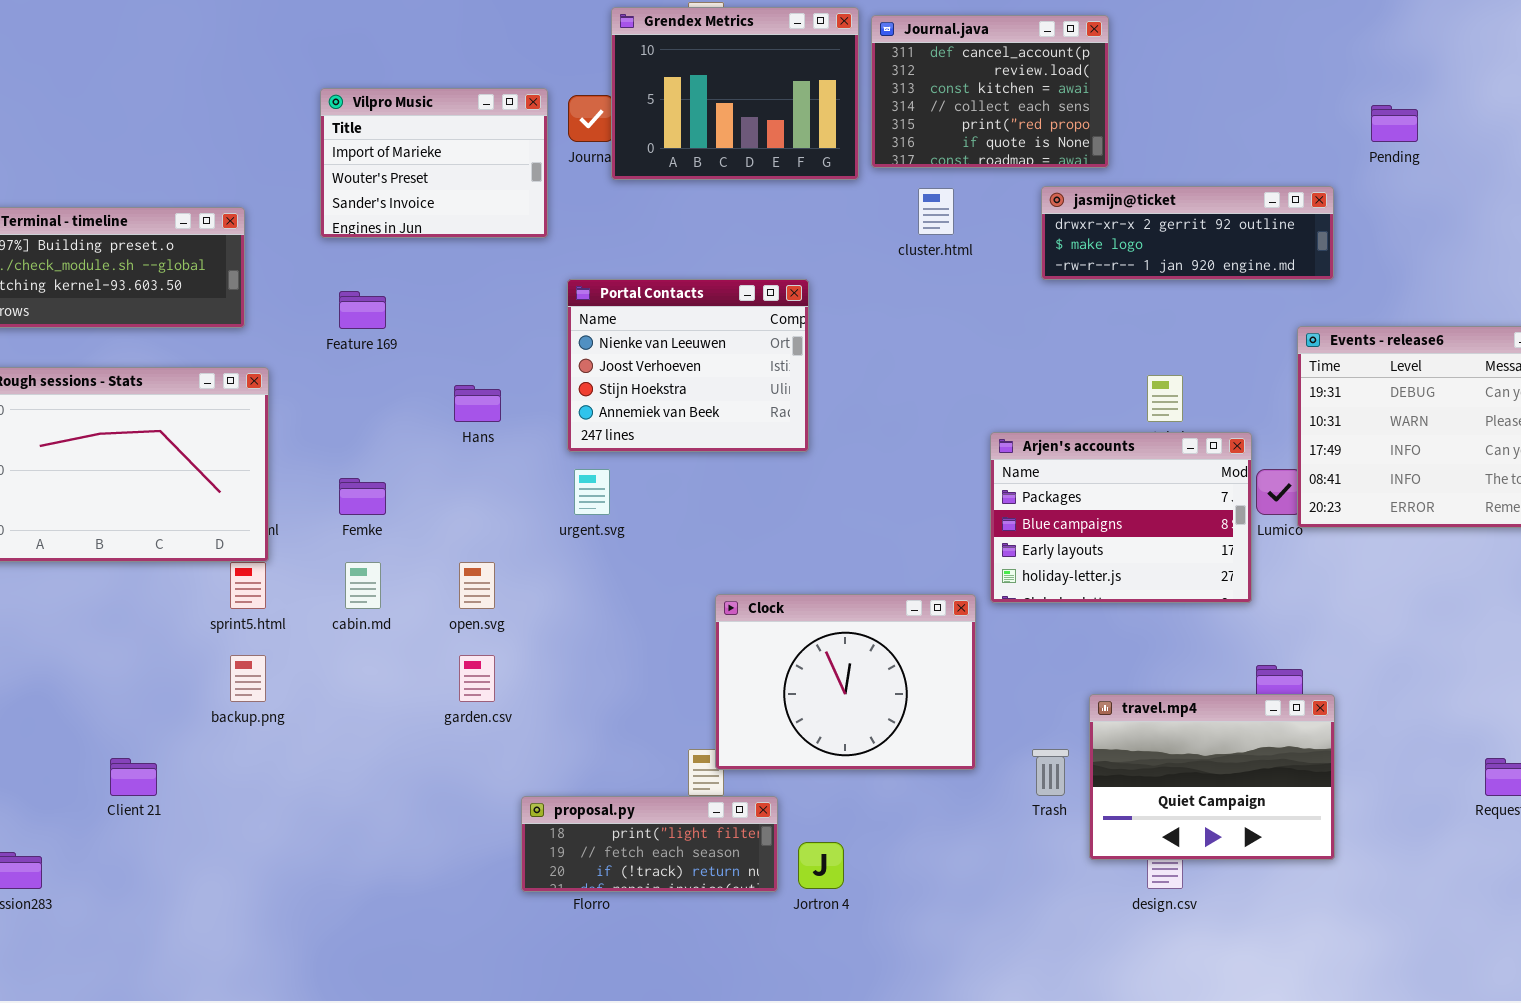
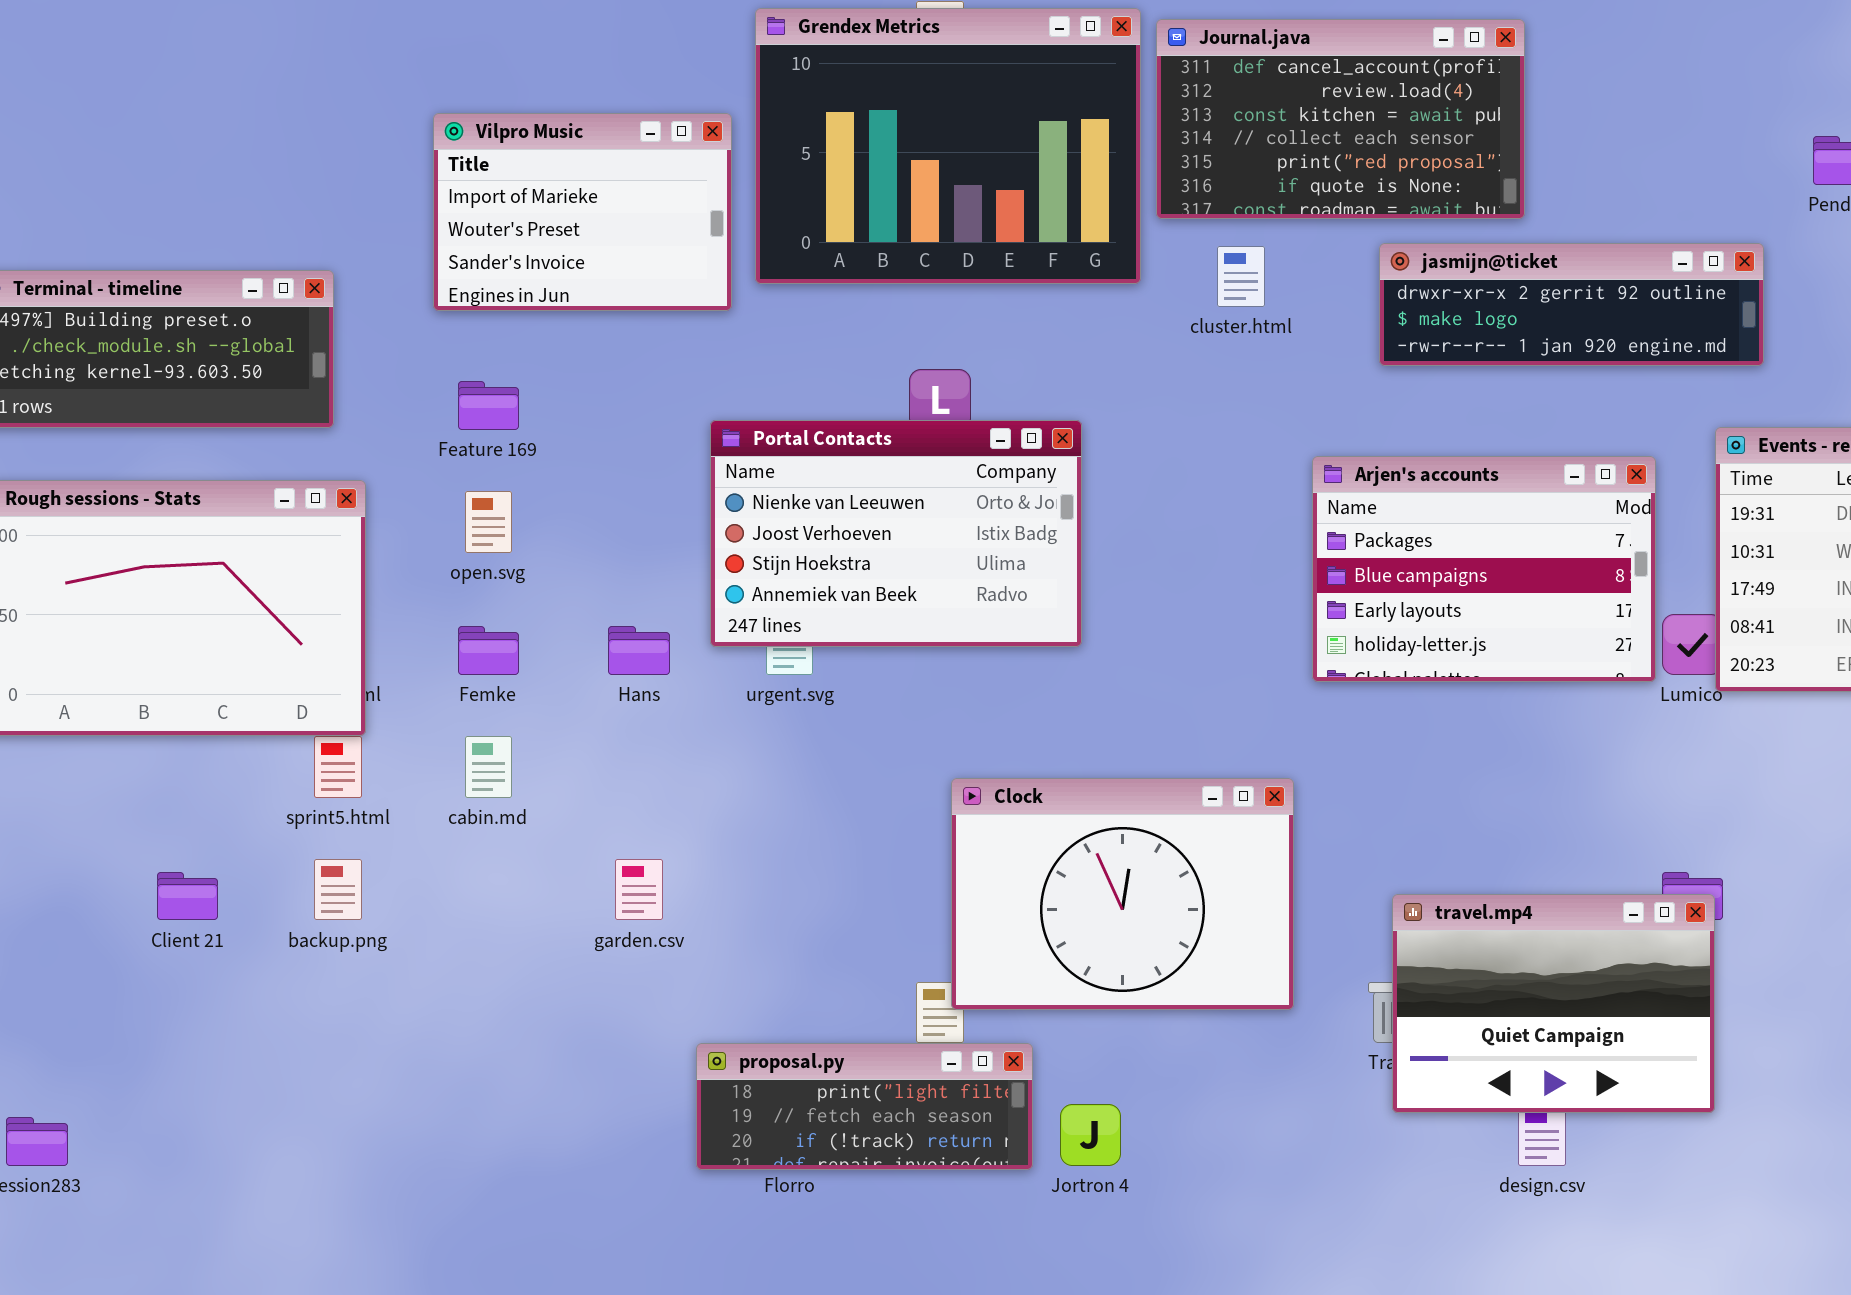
Grendex Metrics: [611,7,859,180] -> [755,8,1141,284], resized
Journal.java: [871,15,1109,168] -> [1156,19,1525,219], resized
Portal Contacts: [567,279,809,452] -> [710,420,1082,647], moved, resized
Hans: [454,385,501,422] -> [608,626,670,675], moved
Arjen's accounts: [990,432,1252,603] -> [1312,456,1656,682], moved
open.svg: [459,562,495,609] -> [465,491,512,553], moved
travel.mp4: [1089,694,1335,860] -> [1392,894,1715,1113], moved
Client 21: [110,758,157,796] -> [157,872,218,920], moved

